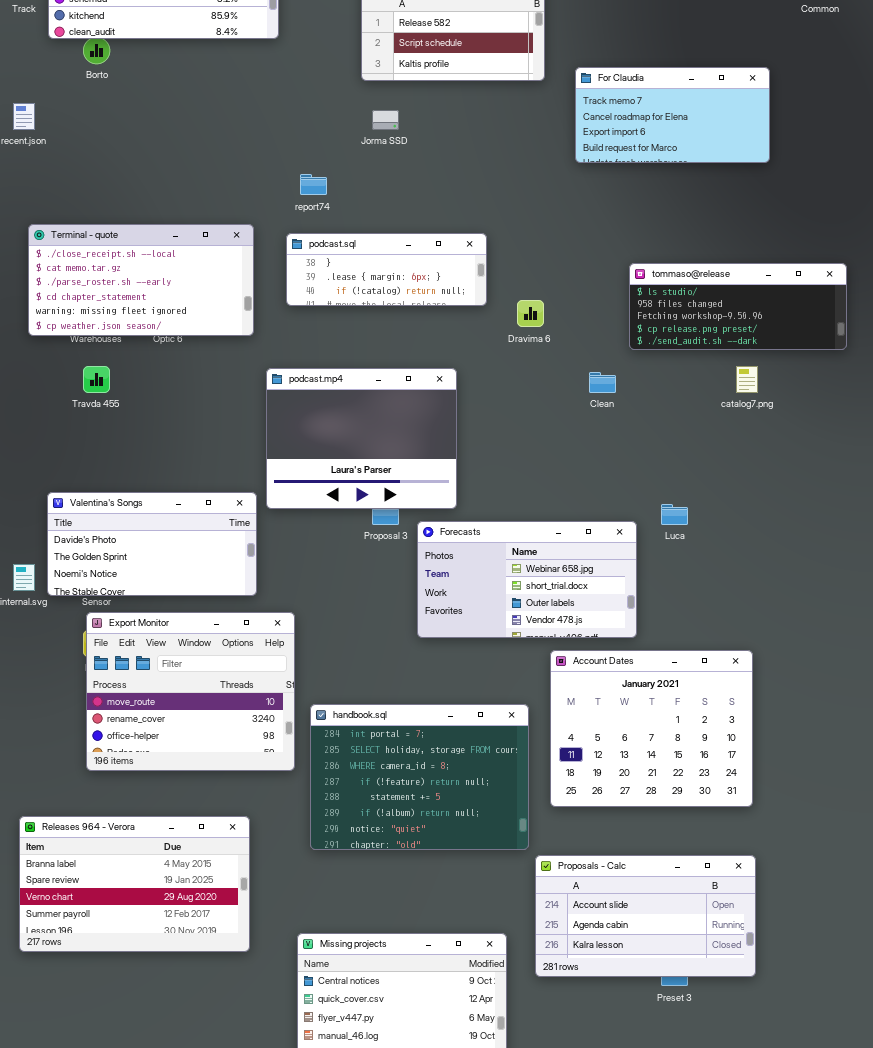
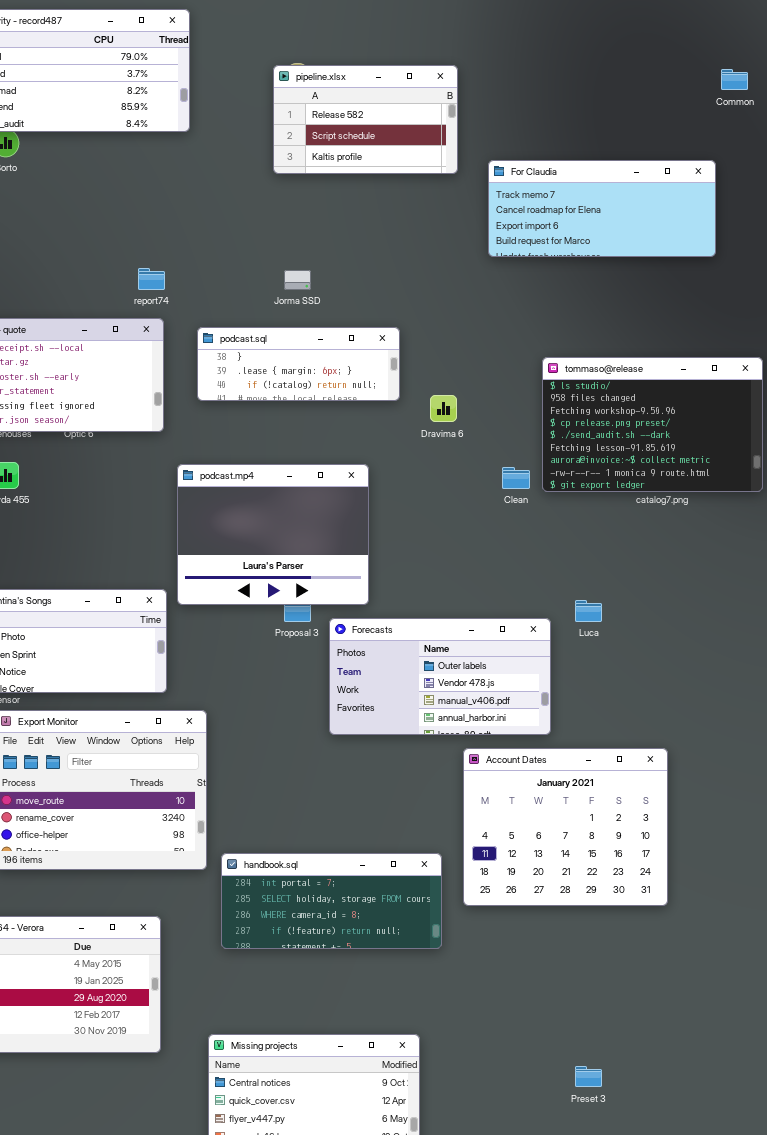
For Claudia: [575,67,770,163] -> [488,160,716,257], resized
Jorma SSD: [372,110,399,130] -> [284,270,311,290], moved
report74: [300,174,327,195] -> [138,268,165,290], moved
tommaso@release: [629,263,847,350] -> [542,357,763,492], resized
Forecasts: [417,521,637,638] -> [329,618,551,735], scrolled down 2 rows
handbook.sql: [310,704,529,850] -> [221,853,442,949], resized
Proposals - Calc: [535,855,756,977] -> none, closed

